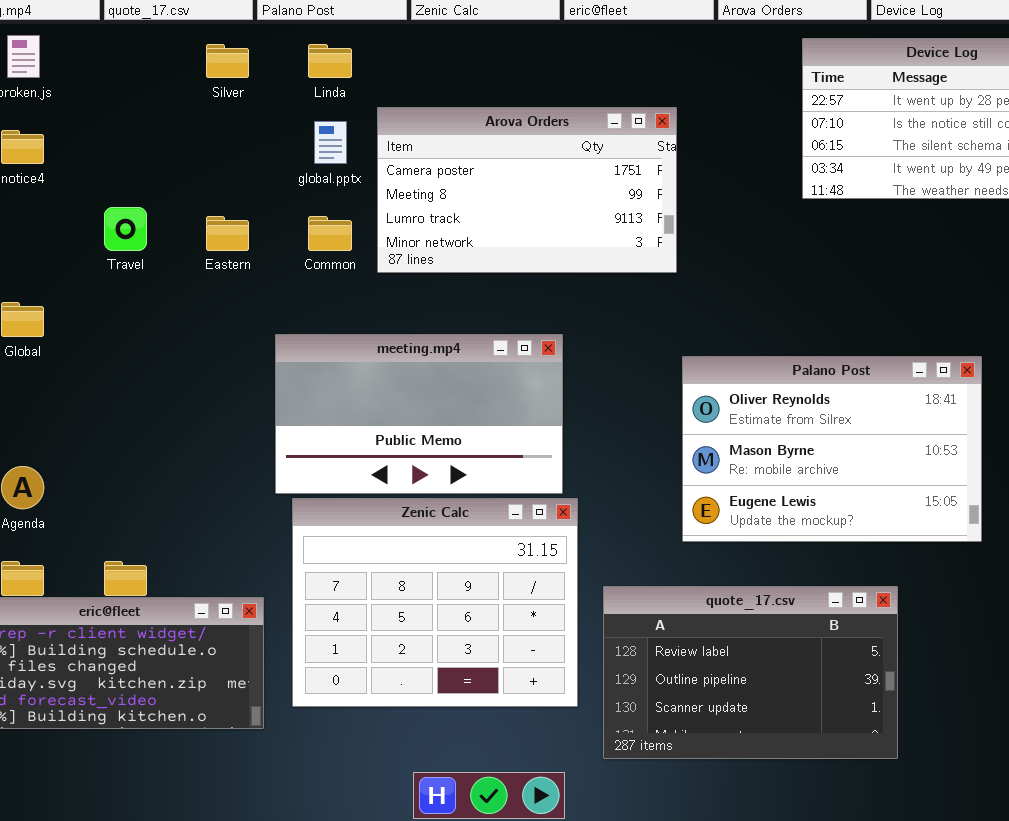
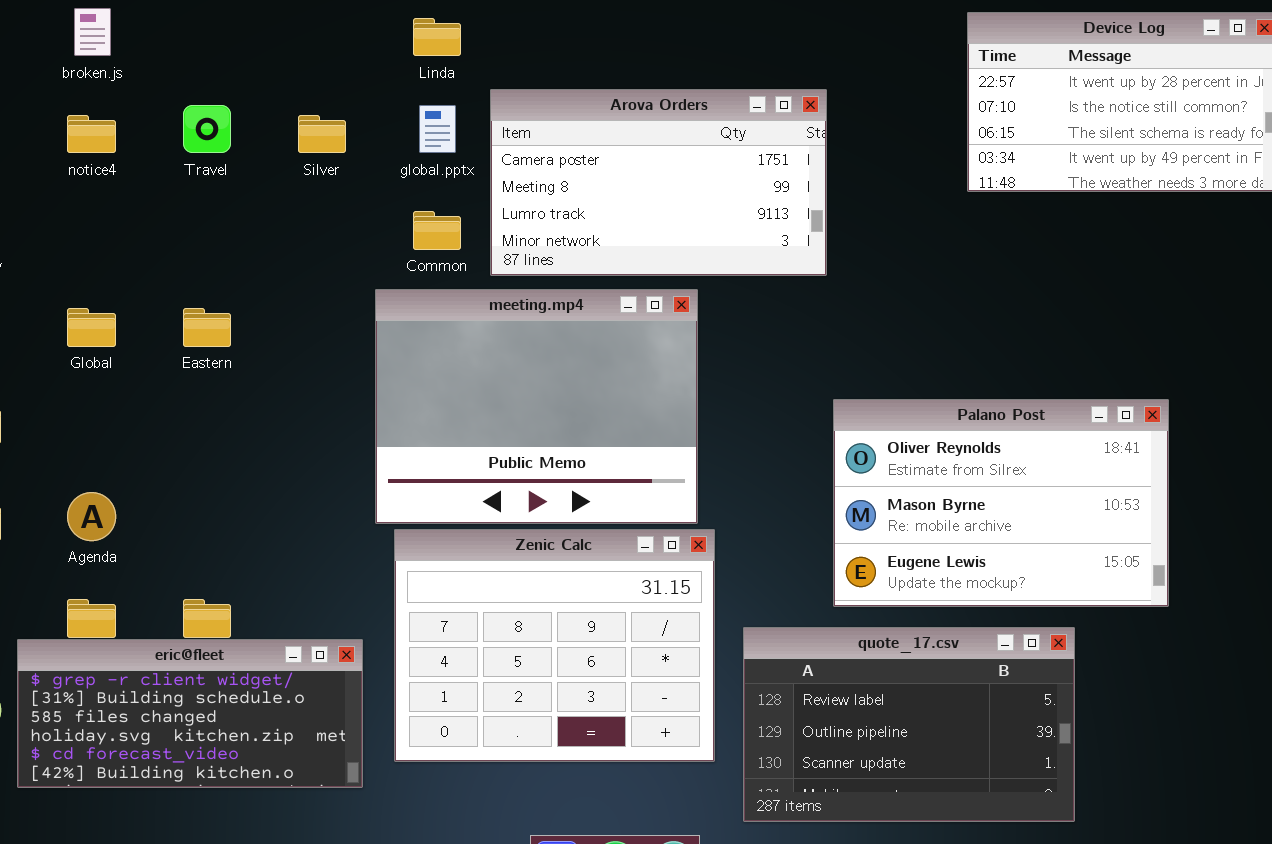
Silver: [206,44,249,78] -> [298,115,346,153], moved
Travel: [104,207,147,251] -> [183,105,231,153], moved
Eastern: [206,216,249,251] -> [183,308,231,347], moved
meeting.mp4: [275,334,563,494] -> [375,289,698,524], resized
Palano Post: [682,356,982,542] -> [833,399,1169,607], moved

